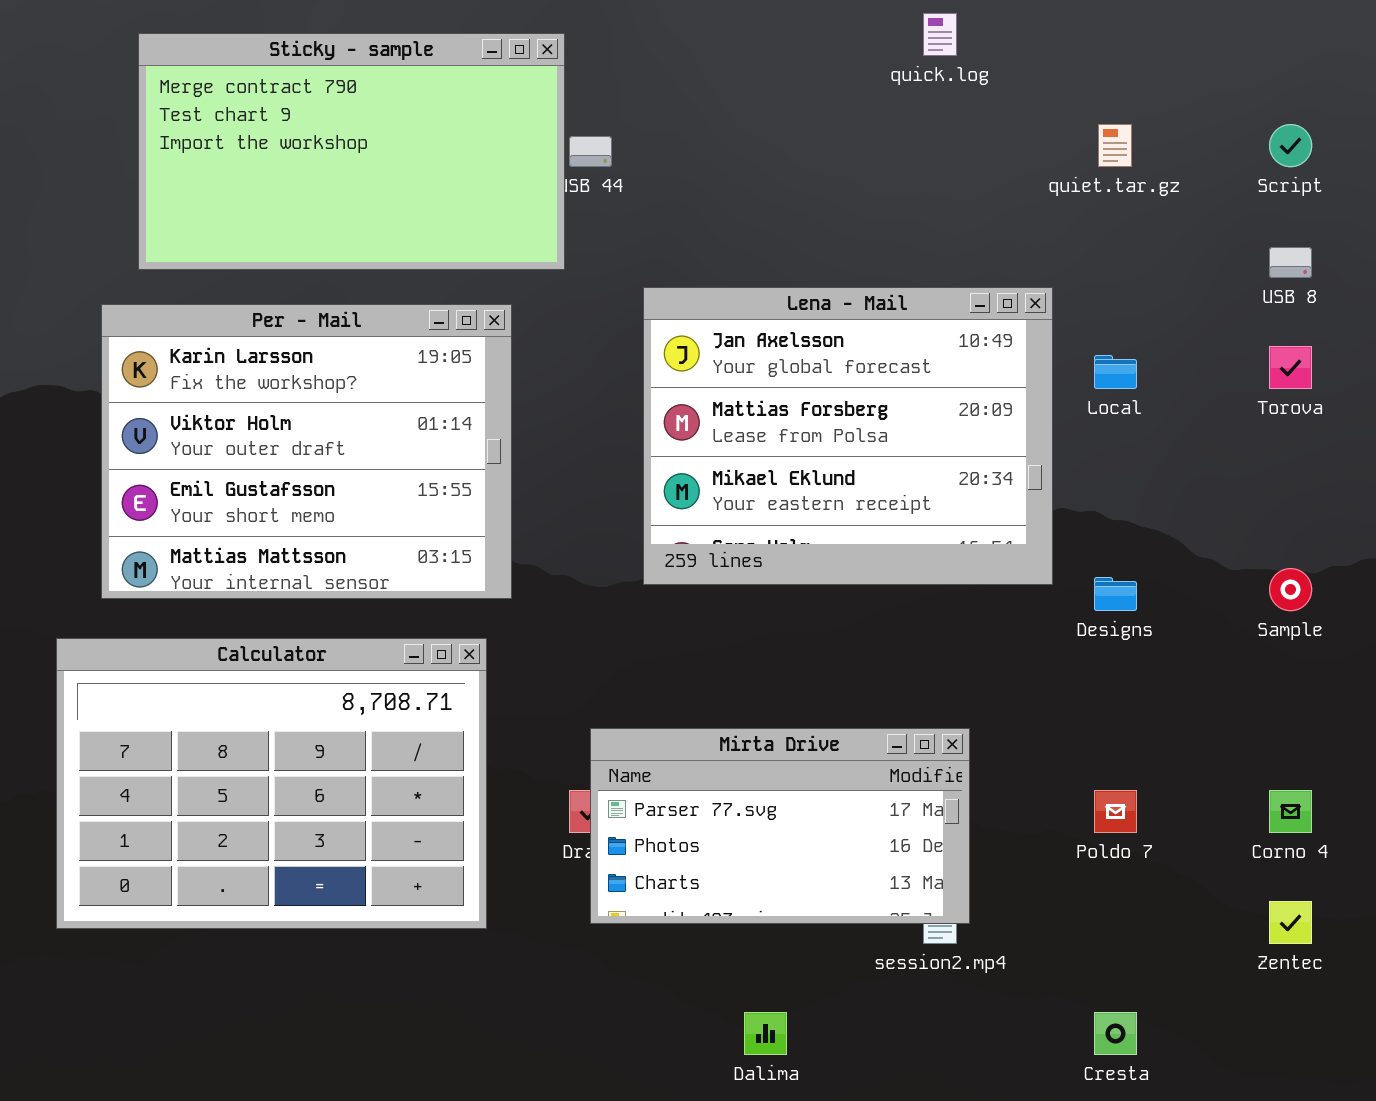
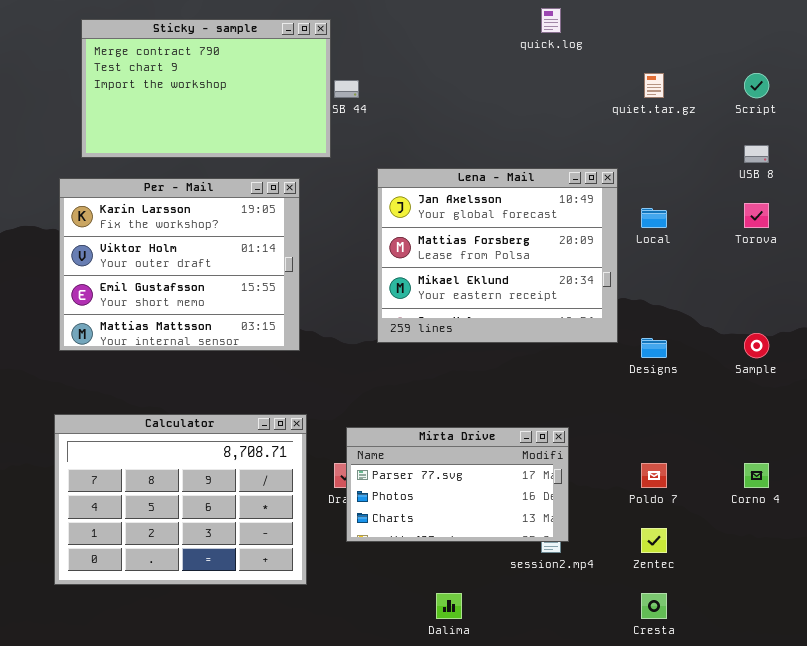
Calculator: [56,638,487,929] -> [54,414,307,585], moved
Zentec: [1269,901,1312,944] -> [641,528,667,553], moved

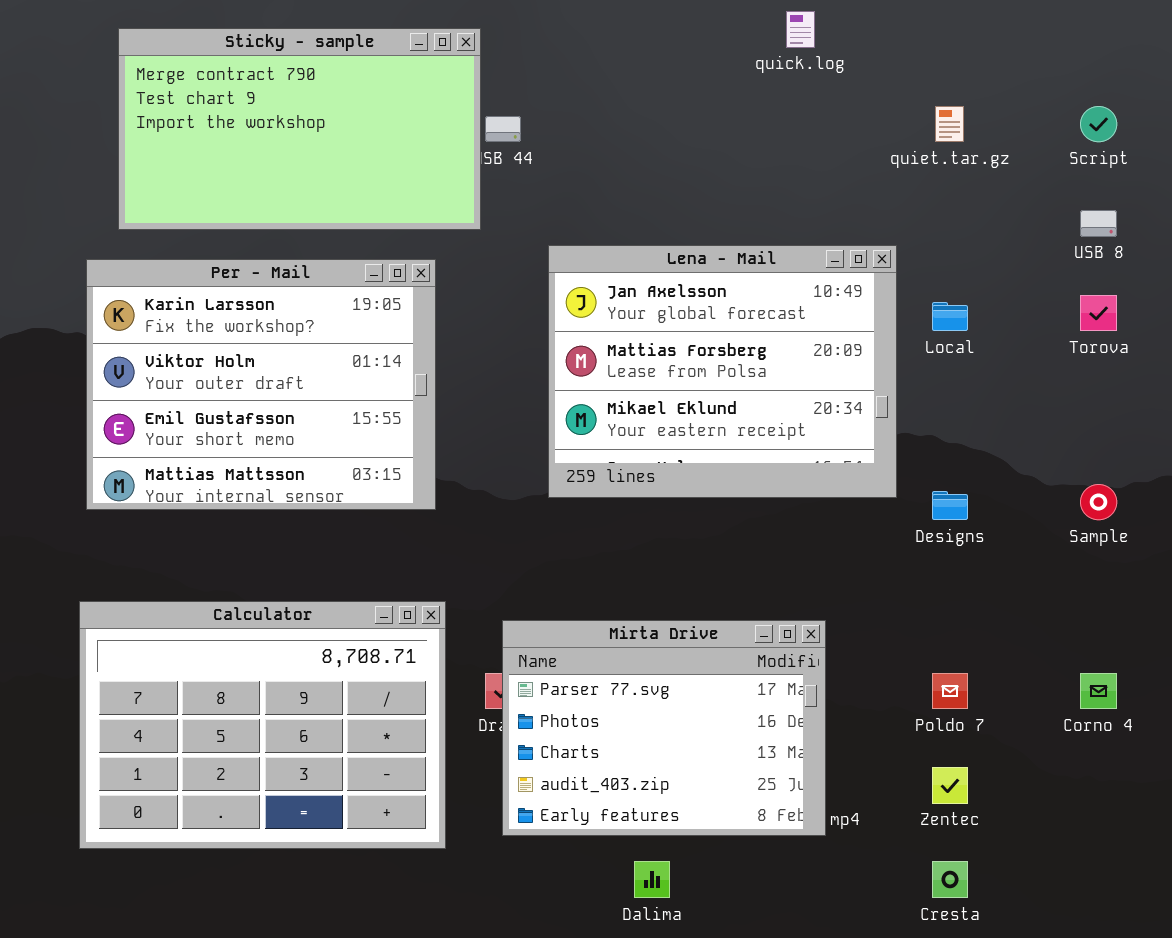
Mirta Drive: [346,427,569,542] -> [502,620,826,836], resized

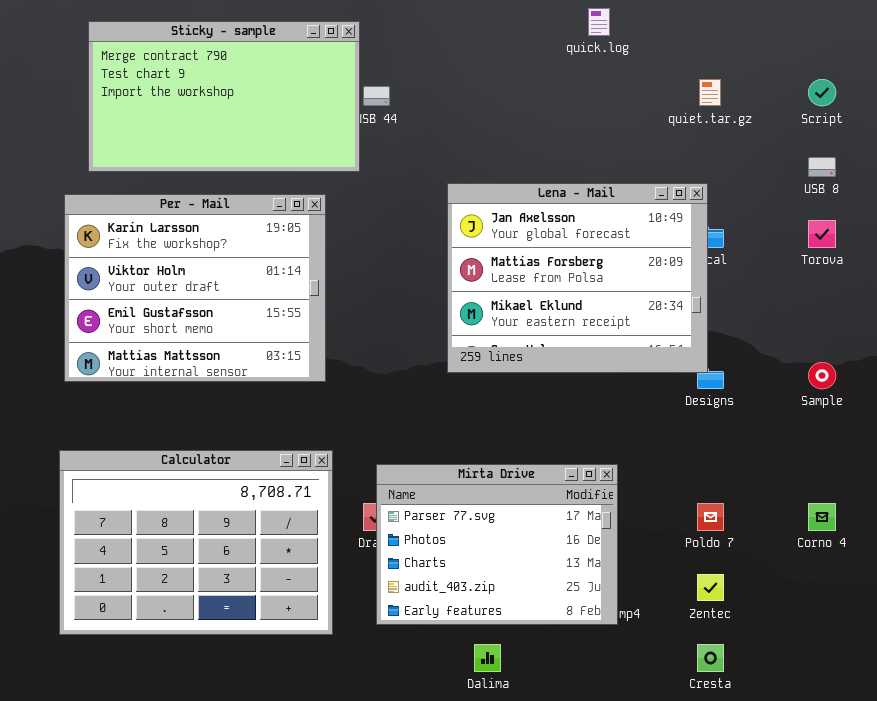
Lena - Mail: [548,245,897,498] -> [447,183,708,373], moved

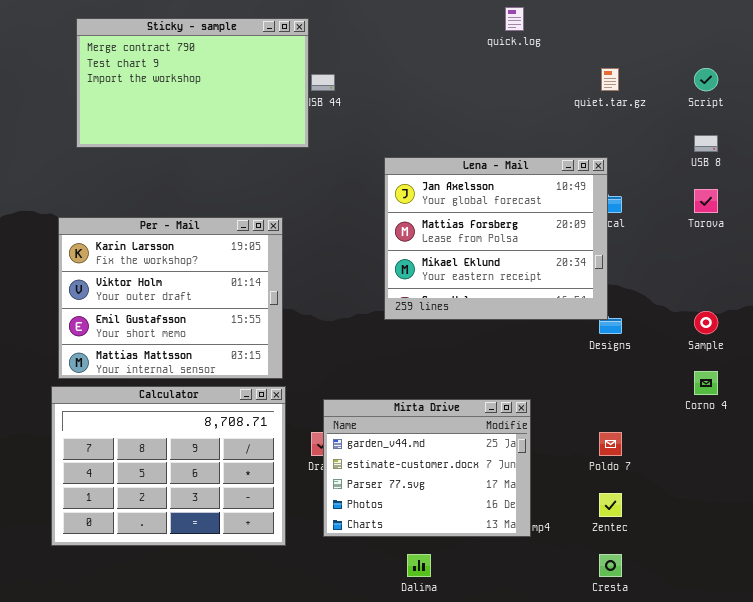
Per - Mail: [64,194,326,382] -> [58,217,283,379], moved
Mirta Drive: [376,464,618,625] -> [323,399,531,537], scrolled up 2 rows
Corno 4: [808,503,836,531] -> [694,371,718,395], moved

